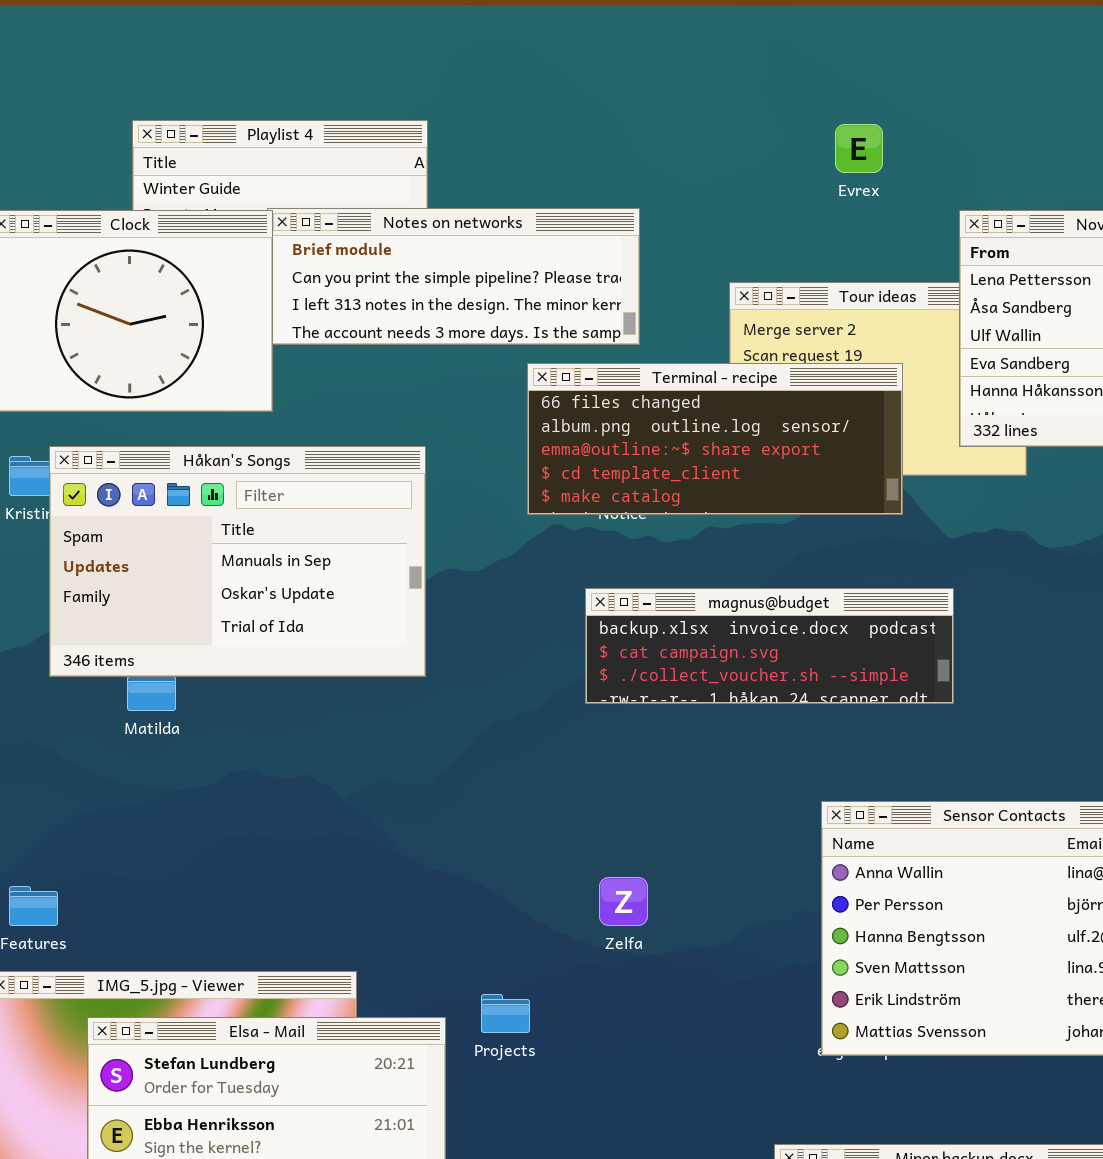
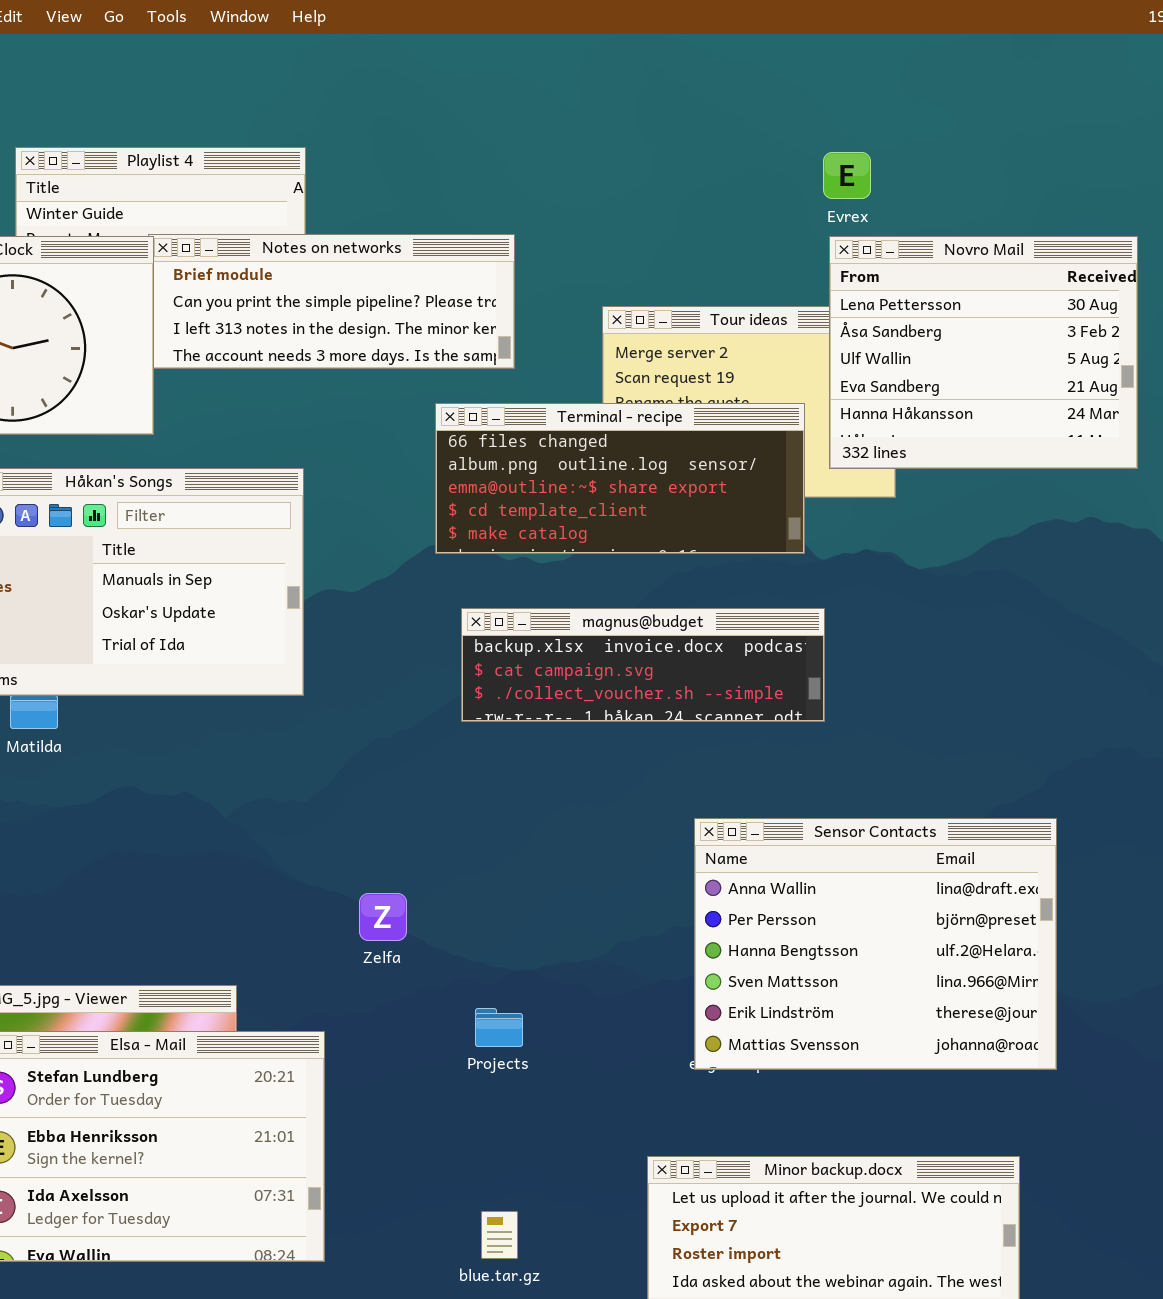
Evrex: [835,124,883,173] -> [823,152,871,199], moved
Terminal - recipe: [527,363,903,515] -> [435,403,805,554], moved
Zelfa: [599,877,648,926] -> [359,893,407,941], moved
Projects: [481,994,530,1033] -> [475,1008,523,1047], moved

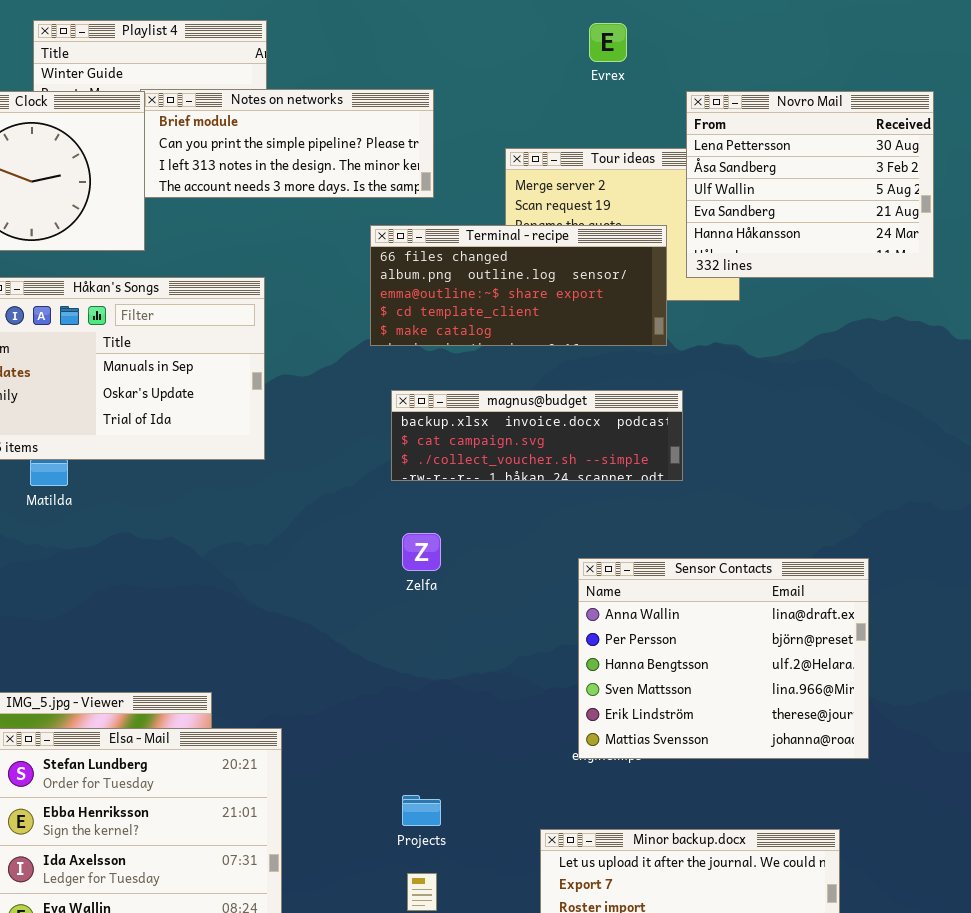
Evrex: [823,152,871,199] -> [589,23,627,62], moved
Zelfa: [359,893,407,941] -> [402,533,441,571], moved
Projects: [475,1008,523,1047] -> [402,795,441,826], moved

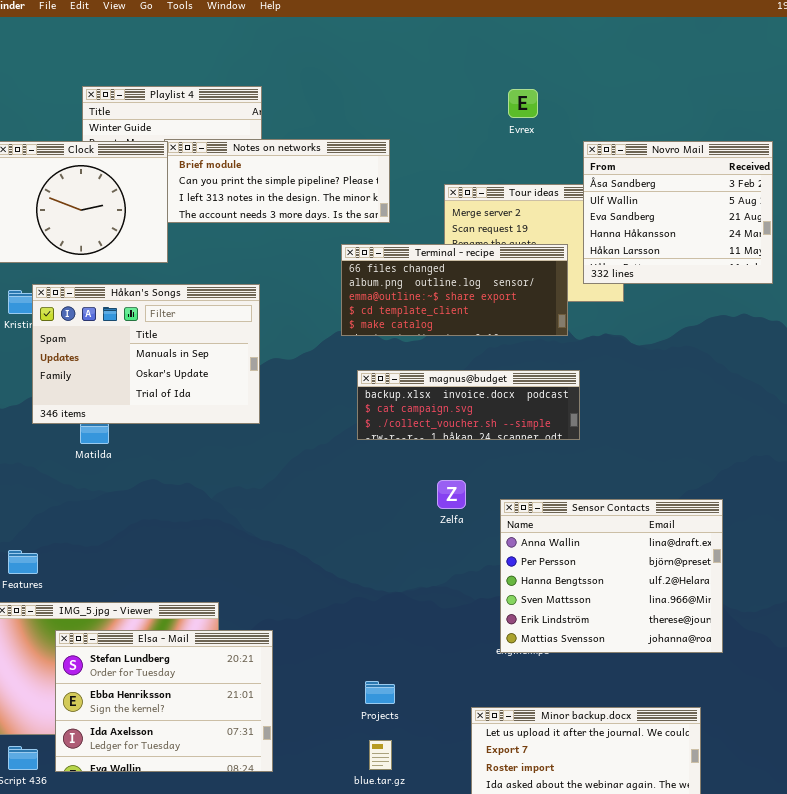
Novro Mail: [686,91,934,278] -> [583,141,773,284], scrolled down 1 row
Zelfa: [402,533,441,571] -> [437,480,466,509], moved

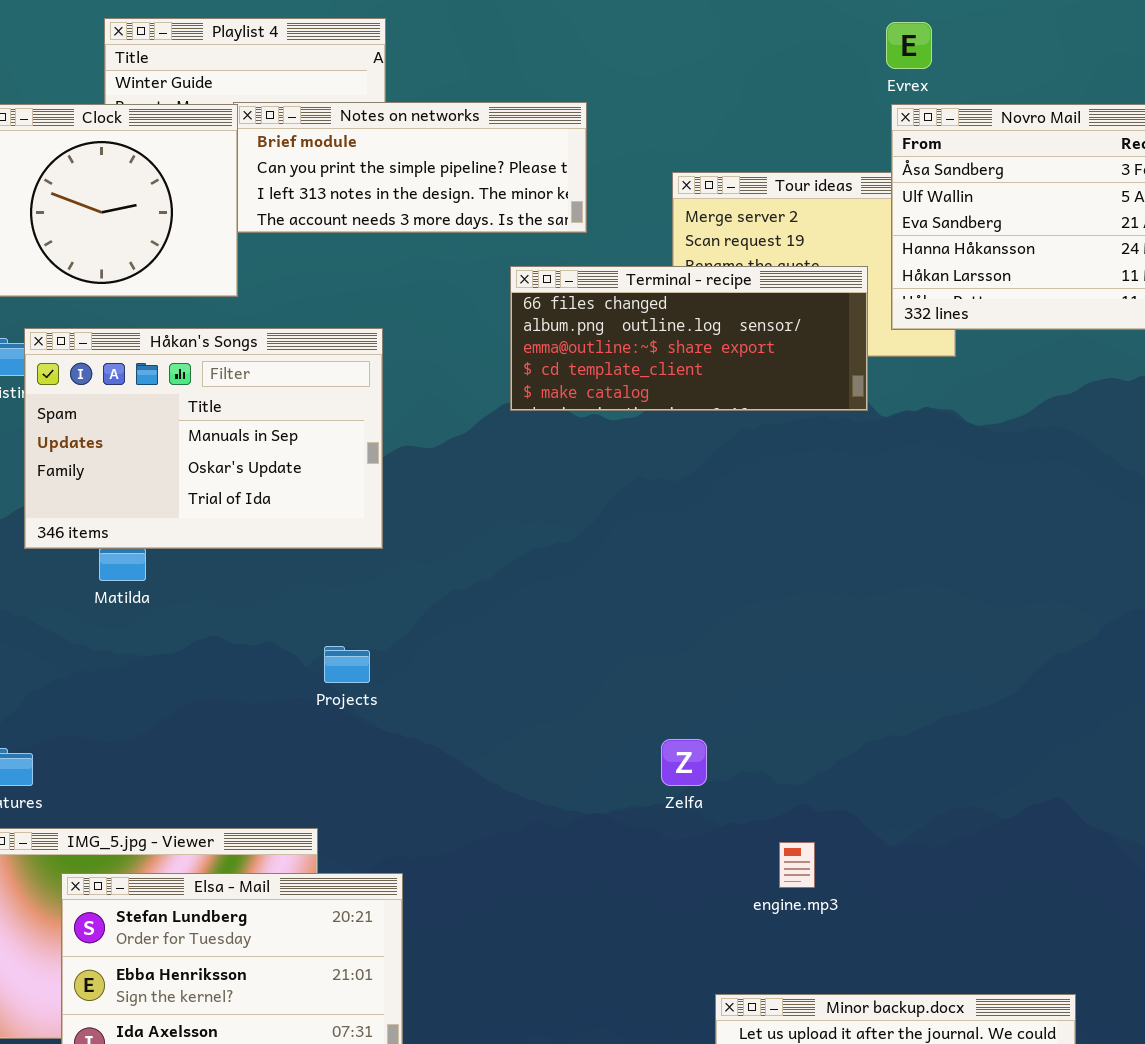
Evrex: [508,89,538,118] -> [886,22,932,69], moved
magnus@budget: [357,370,580,440] -> none, closed
Zelfa: [437,480,466,509] -> [661,739,707,786], moved
Sensor Contacts: [500,499,723,653] -> none, closed
Projects: [365,681,395,704] -> [324,646,370,683], moved

